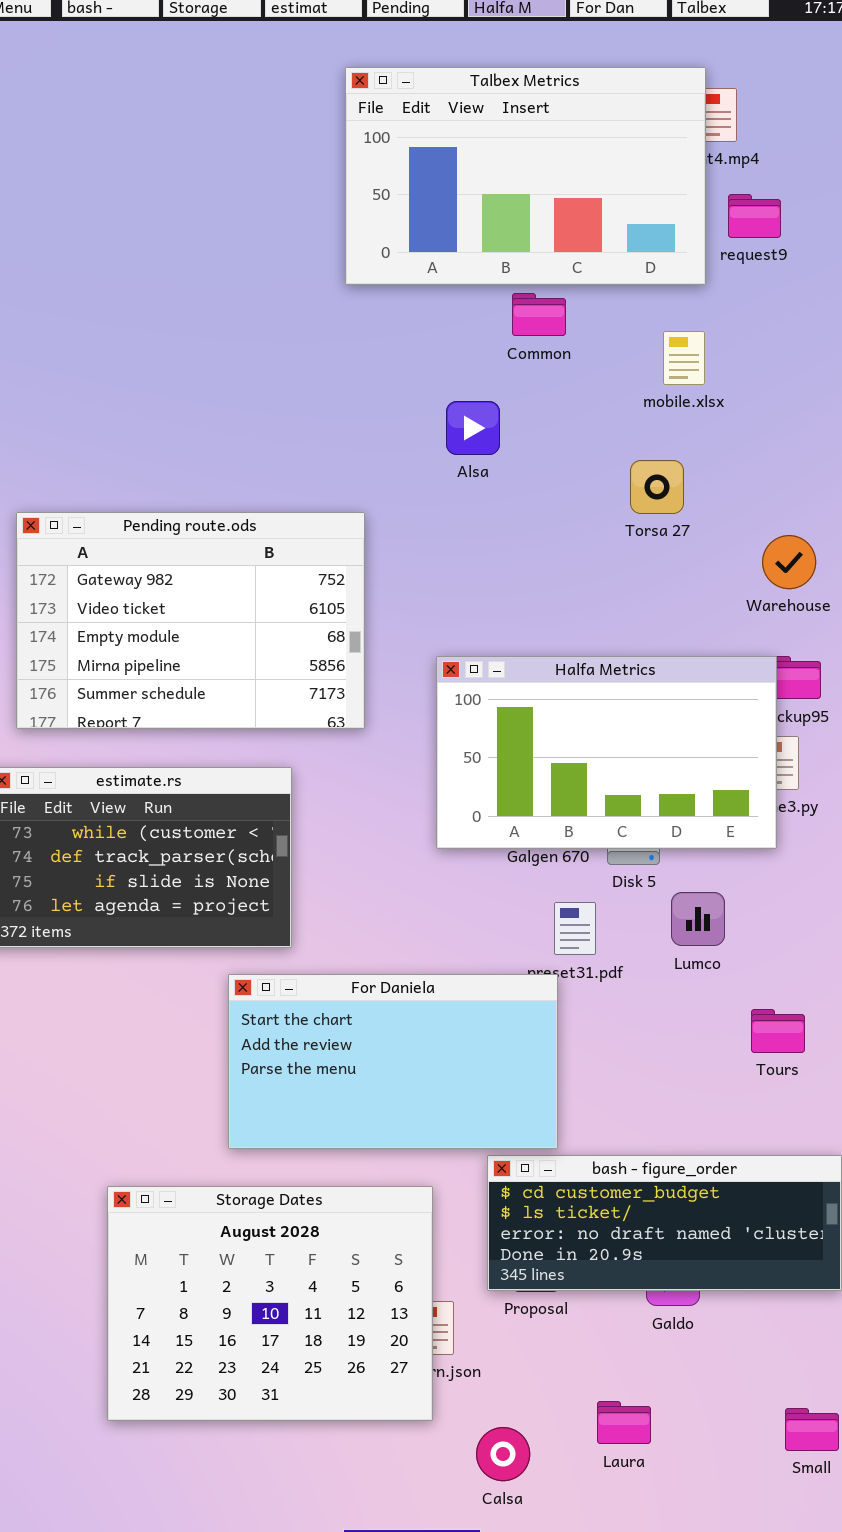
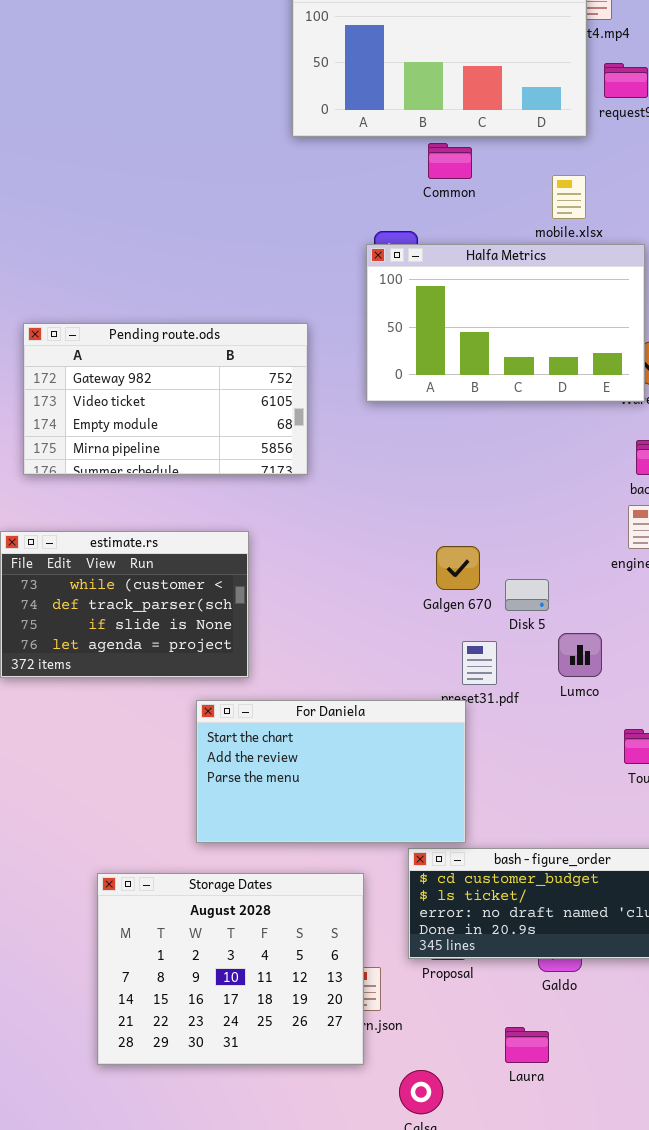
Pending route.ods: [16,512,365,729] -> [23,323,308,475], resized
Halfa Metrics: [436,656,777,849] -> [366,244,645,402], moved
Laura: [597,1401,651,1444] -> [505,1027,549,1063], moved

